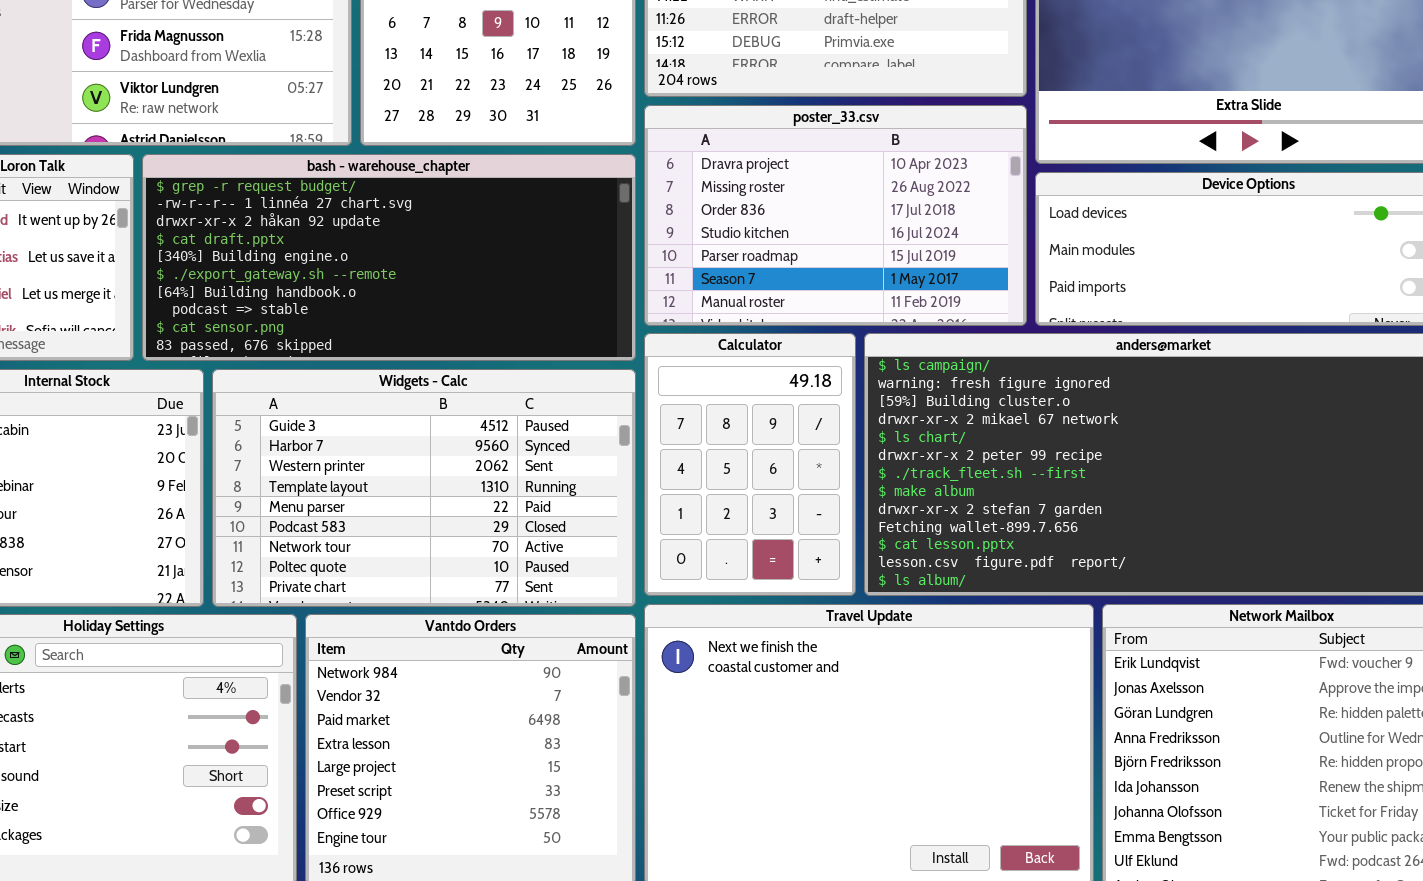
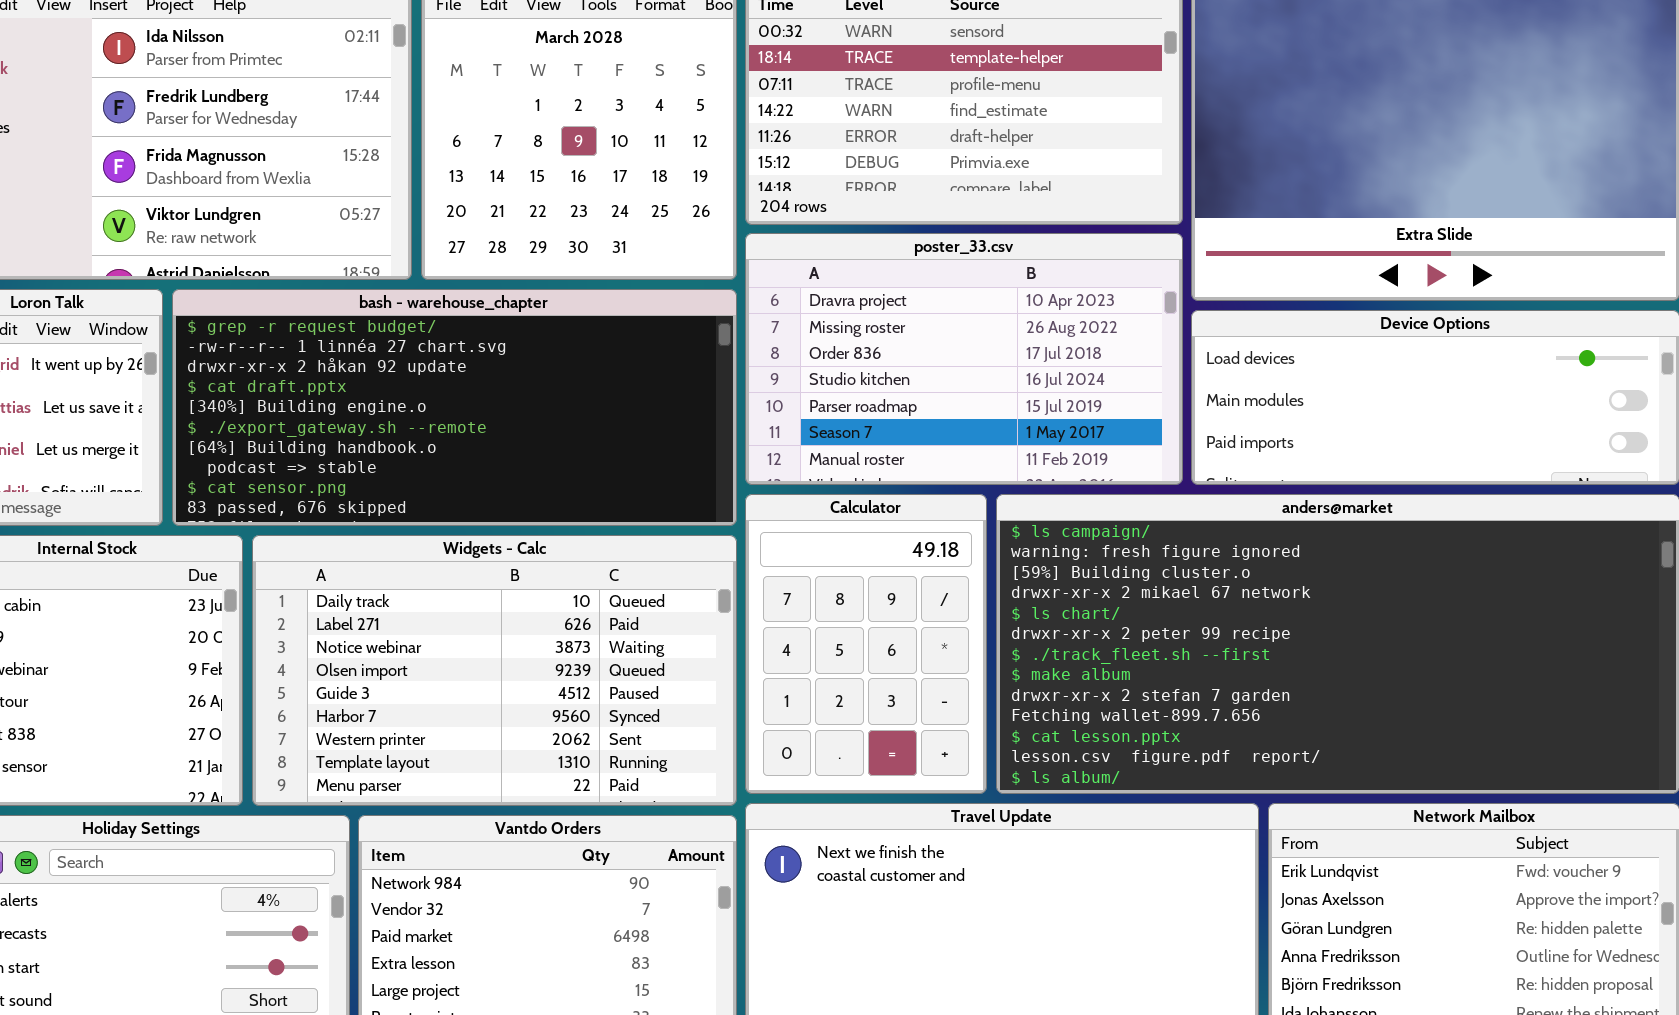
Widgets - Calc: [212,369,636,607] -> [252,535,737,806], scrolled up 4 rows

